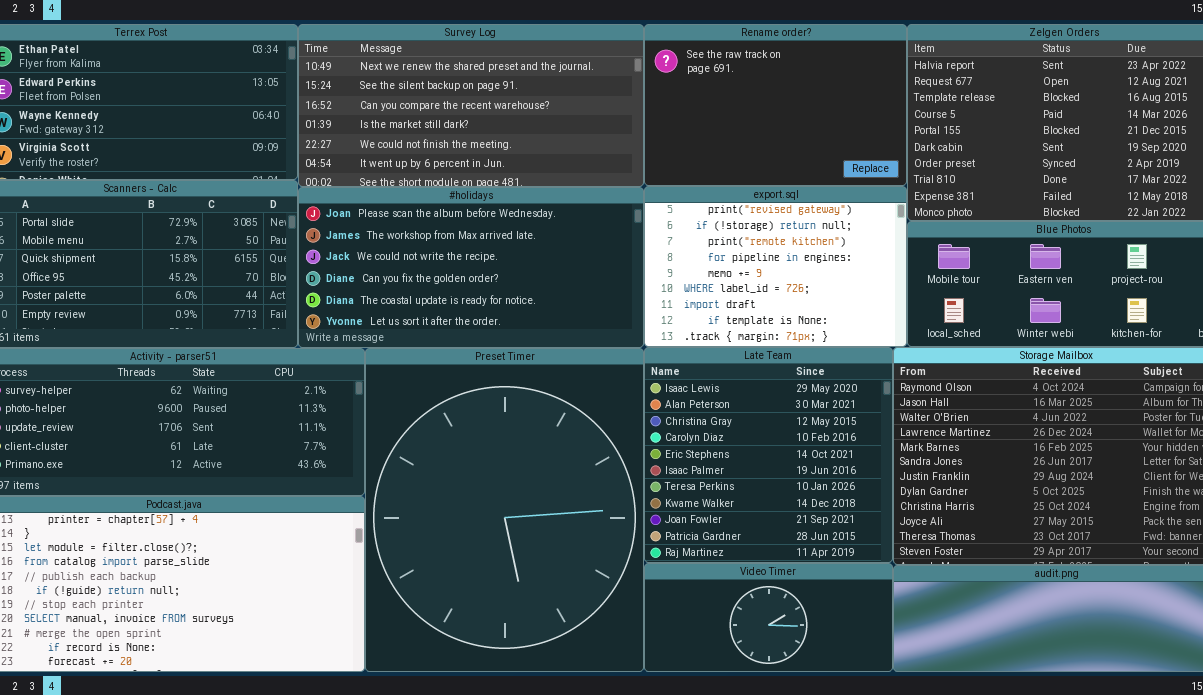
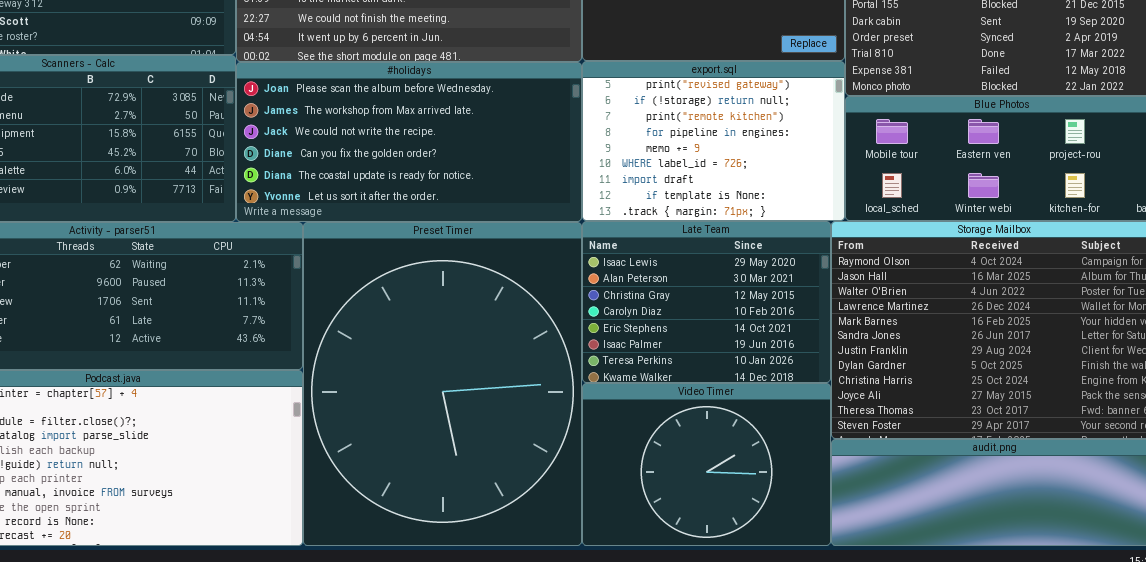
Late Team: [644,347,893,563] -> [582,221,831,383], resized
Video Timer: [644,563,893,672] -> [582,383,831,546], resized

